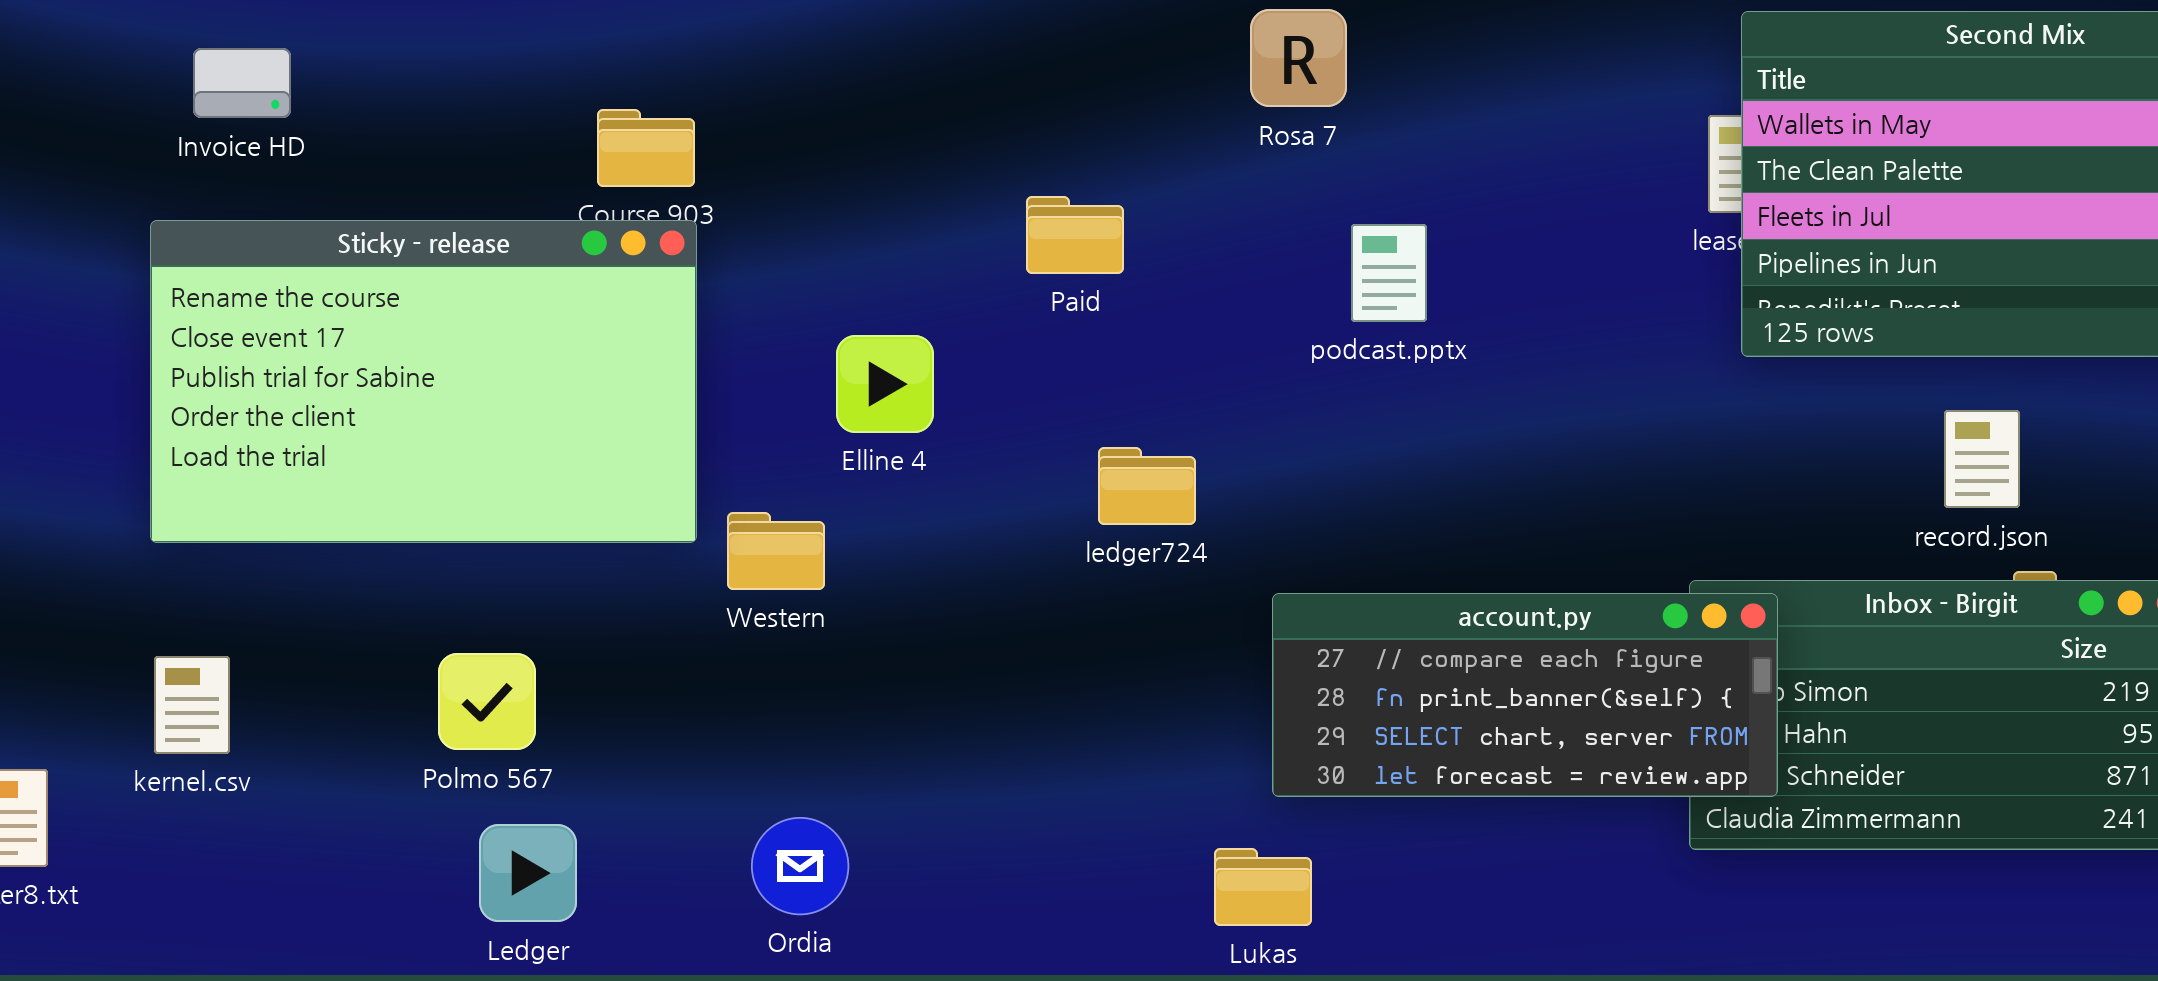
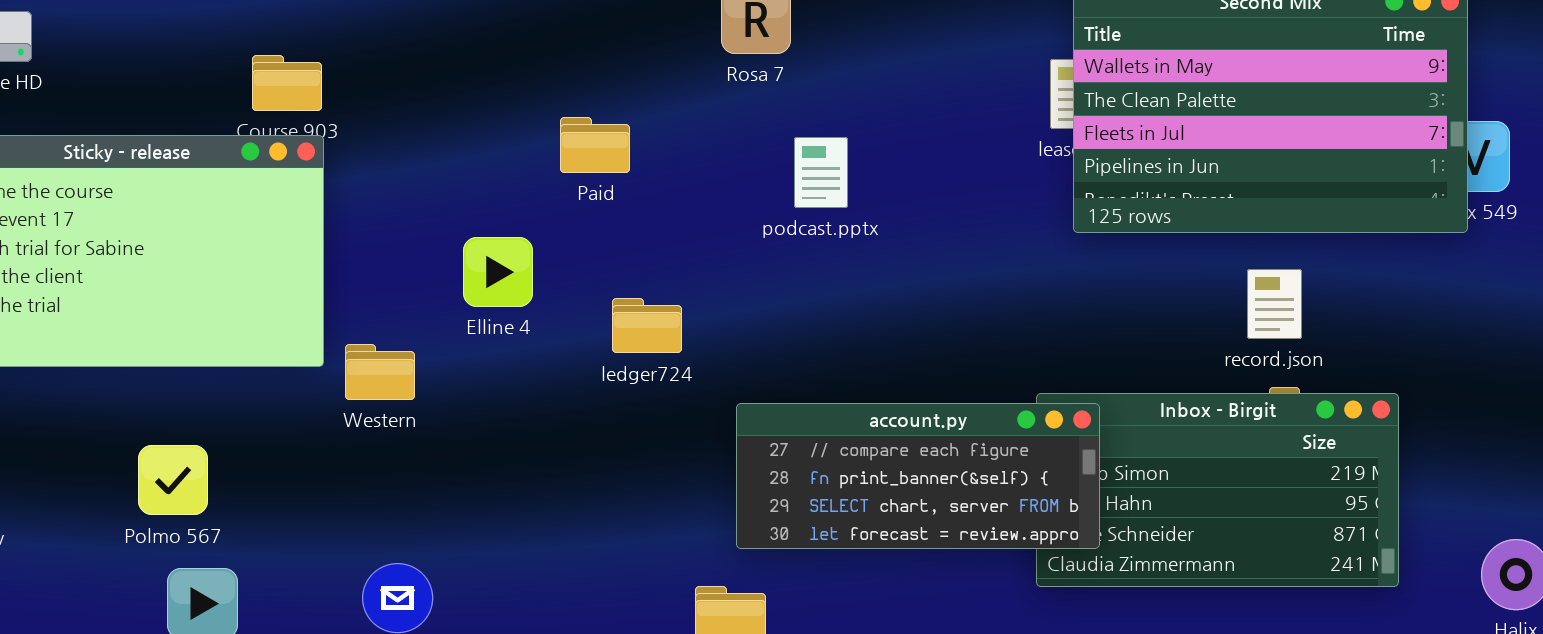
Elline 4: [836,335,934,433] -> [463,237,533,307], moved
record.json: [1944,410,2020,508] -> [1247,269,1302,339], moved

